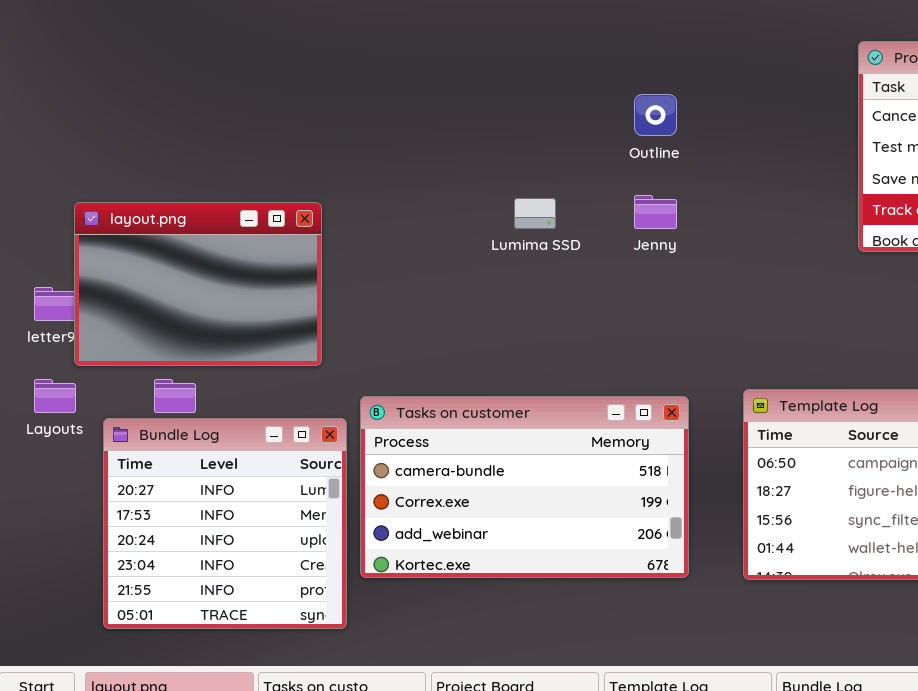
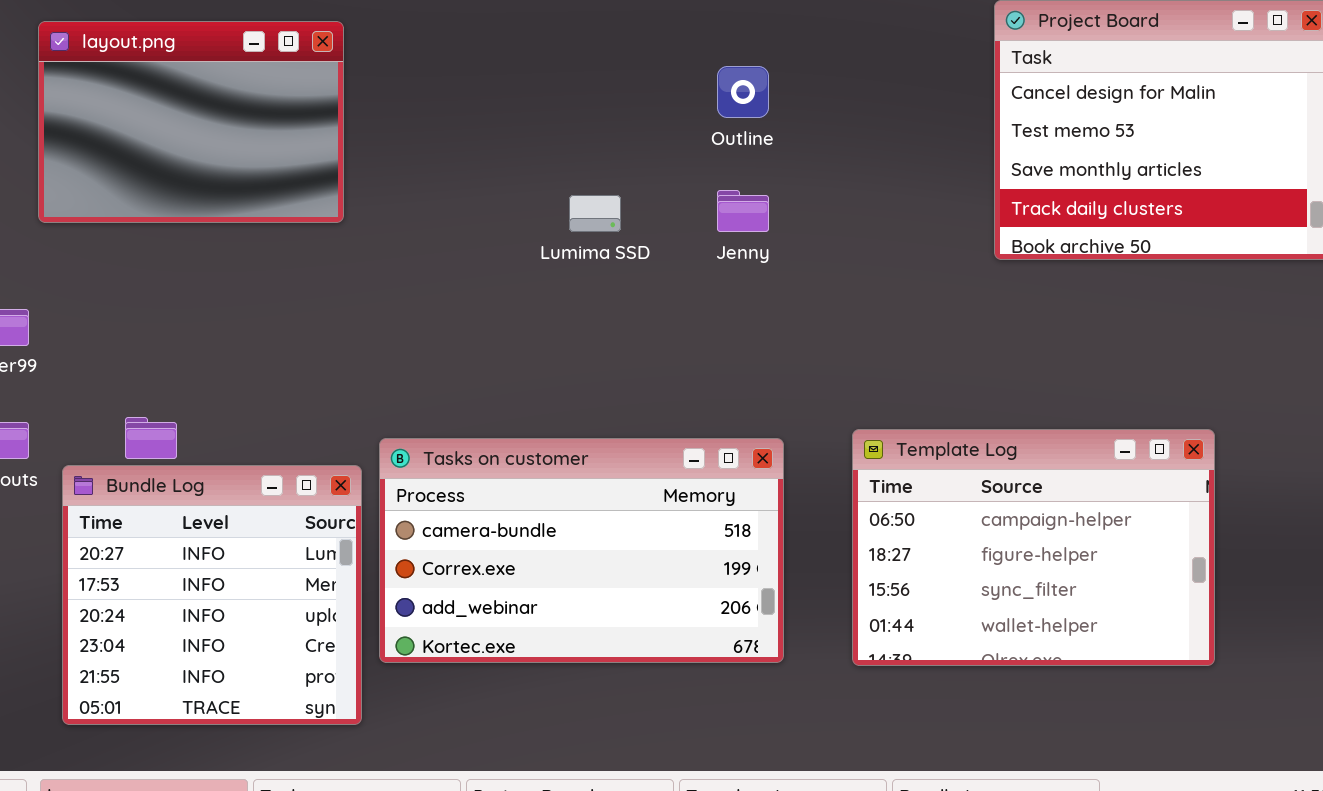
layout.png: [74,202,322,366] -> [38,21,344,223], moved

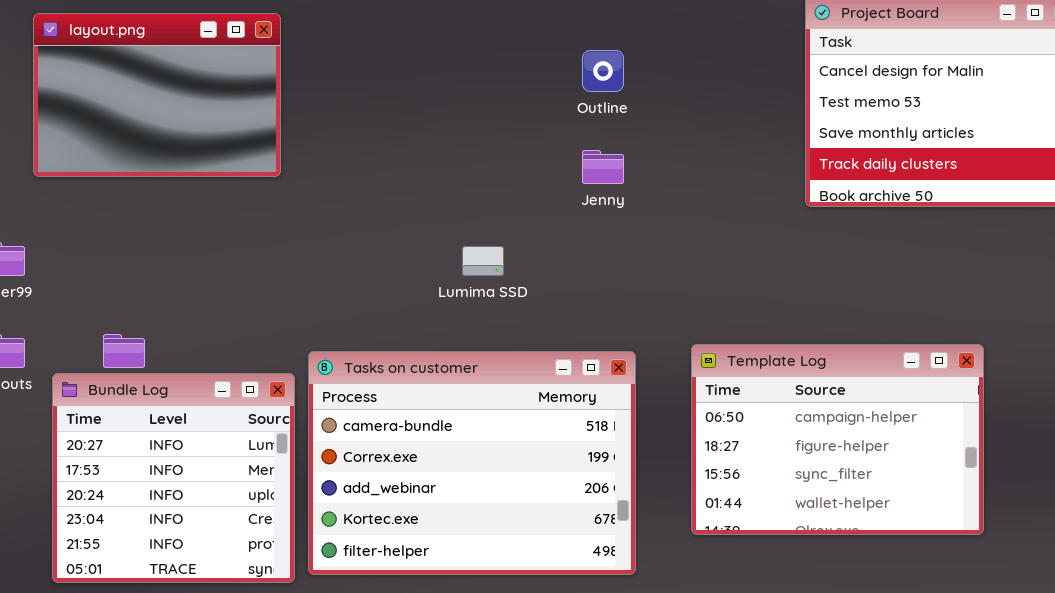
Lumima SSD: [569,195,621,232] -> [462,246,504,276], moved
Tasks on customer: [379,438,784,663] -> [308,351,636,575], resized

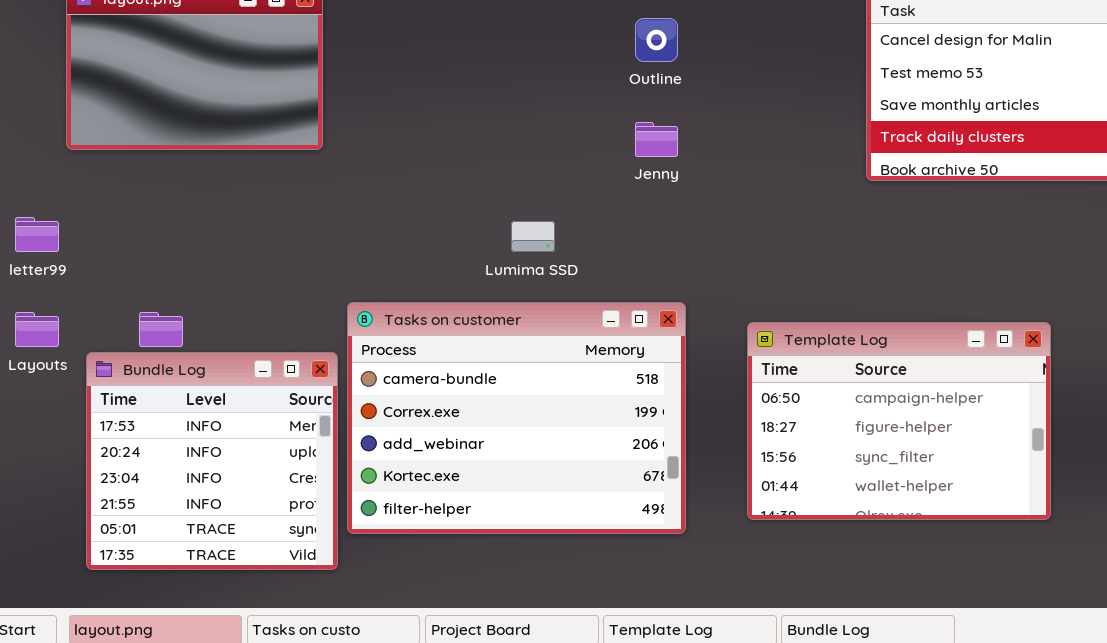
Tasks on customer: [308,351,636,575] -> [347,302,686,534], moved
Bundle Log: [52,373,295,583] -> [86,352,338,570], scrolled down 1 row

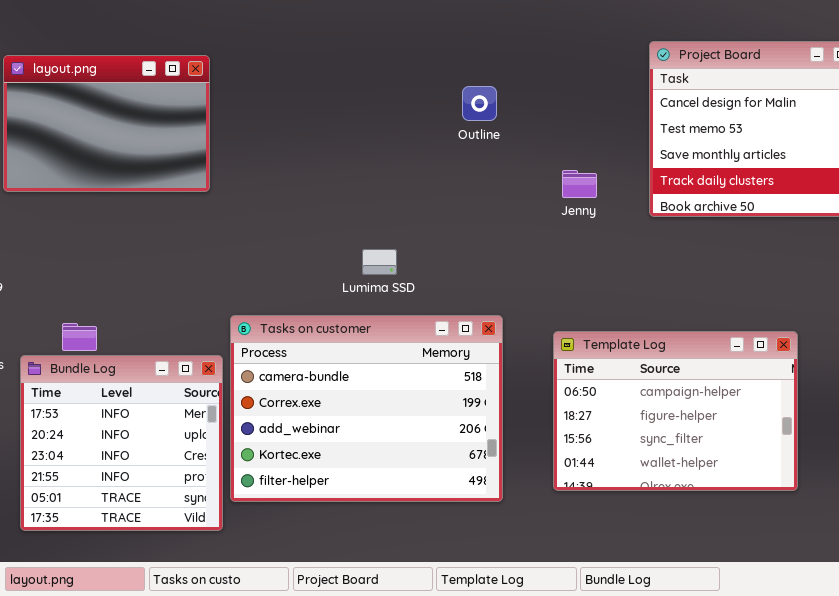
Jenny: [635,122,678,157] -> [562,170,597,198], moved

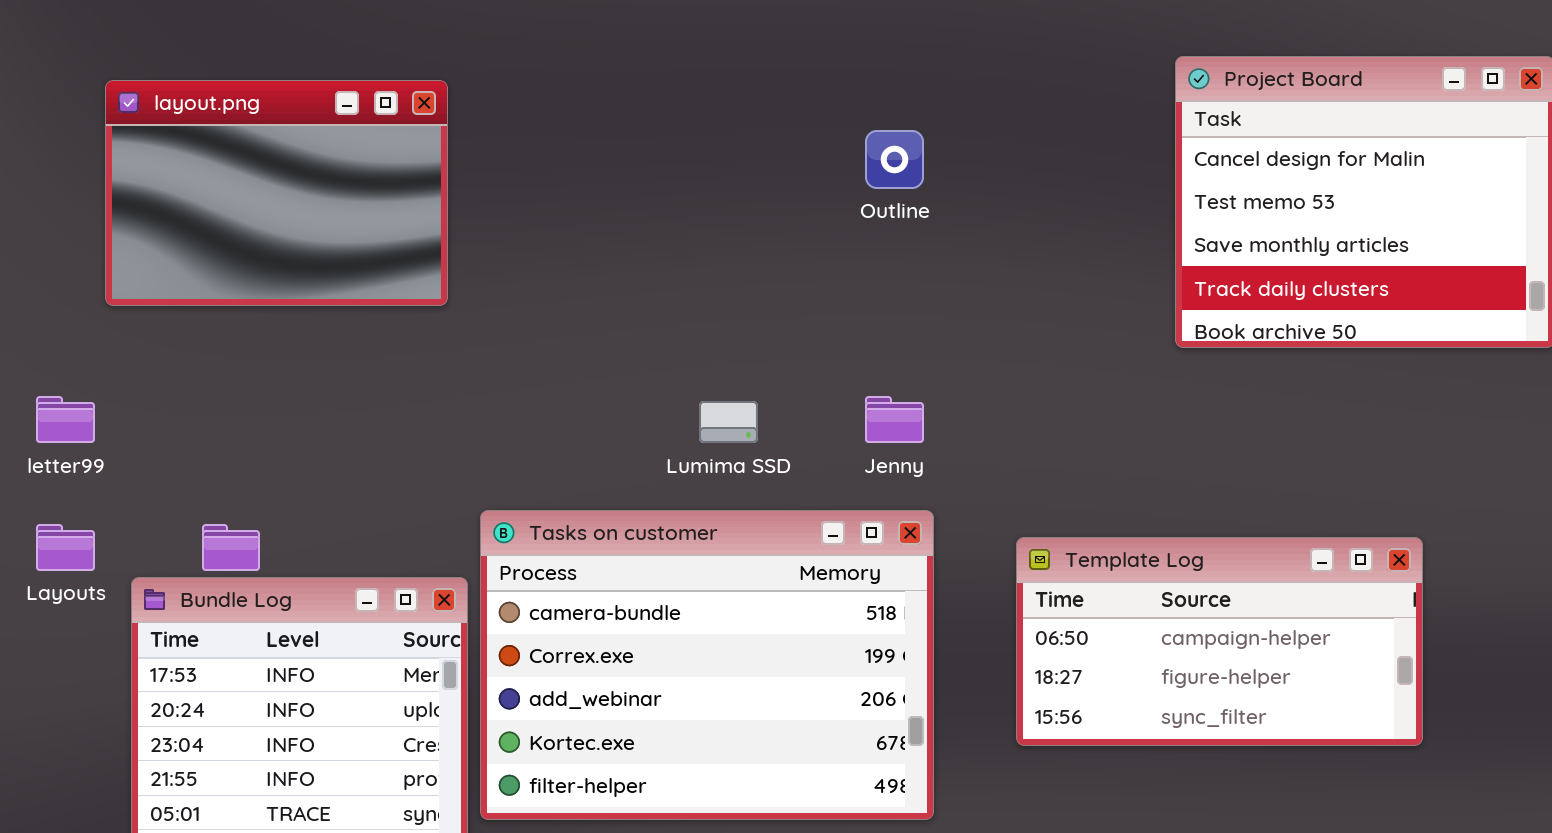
Jenny: [562,170,597,198] -> [865,396,924,443], moved
Template Log: [553,331,798,491] -> [1016,537,1423,746], resized

